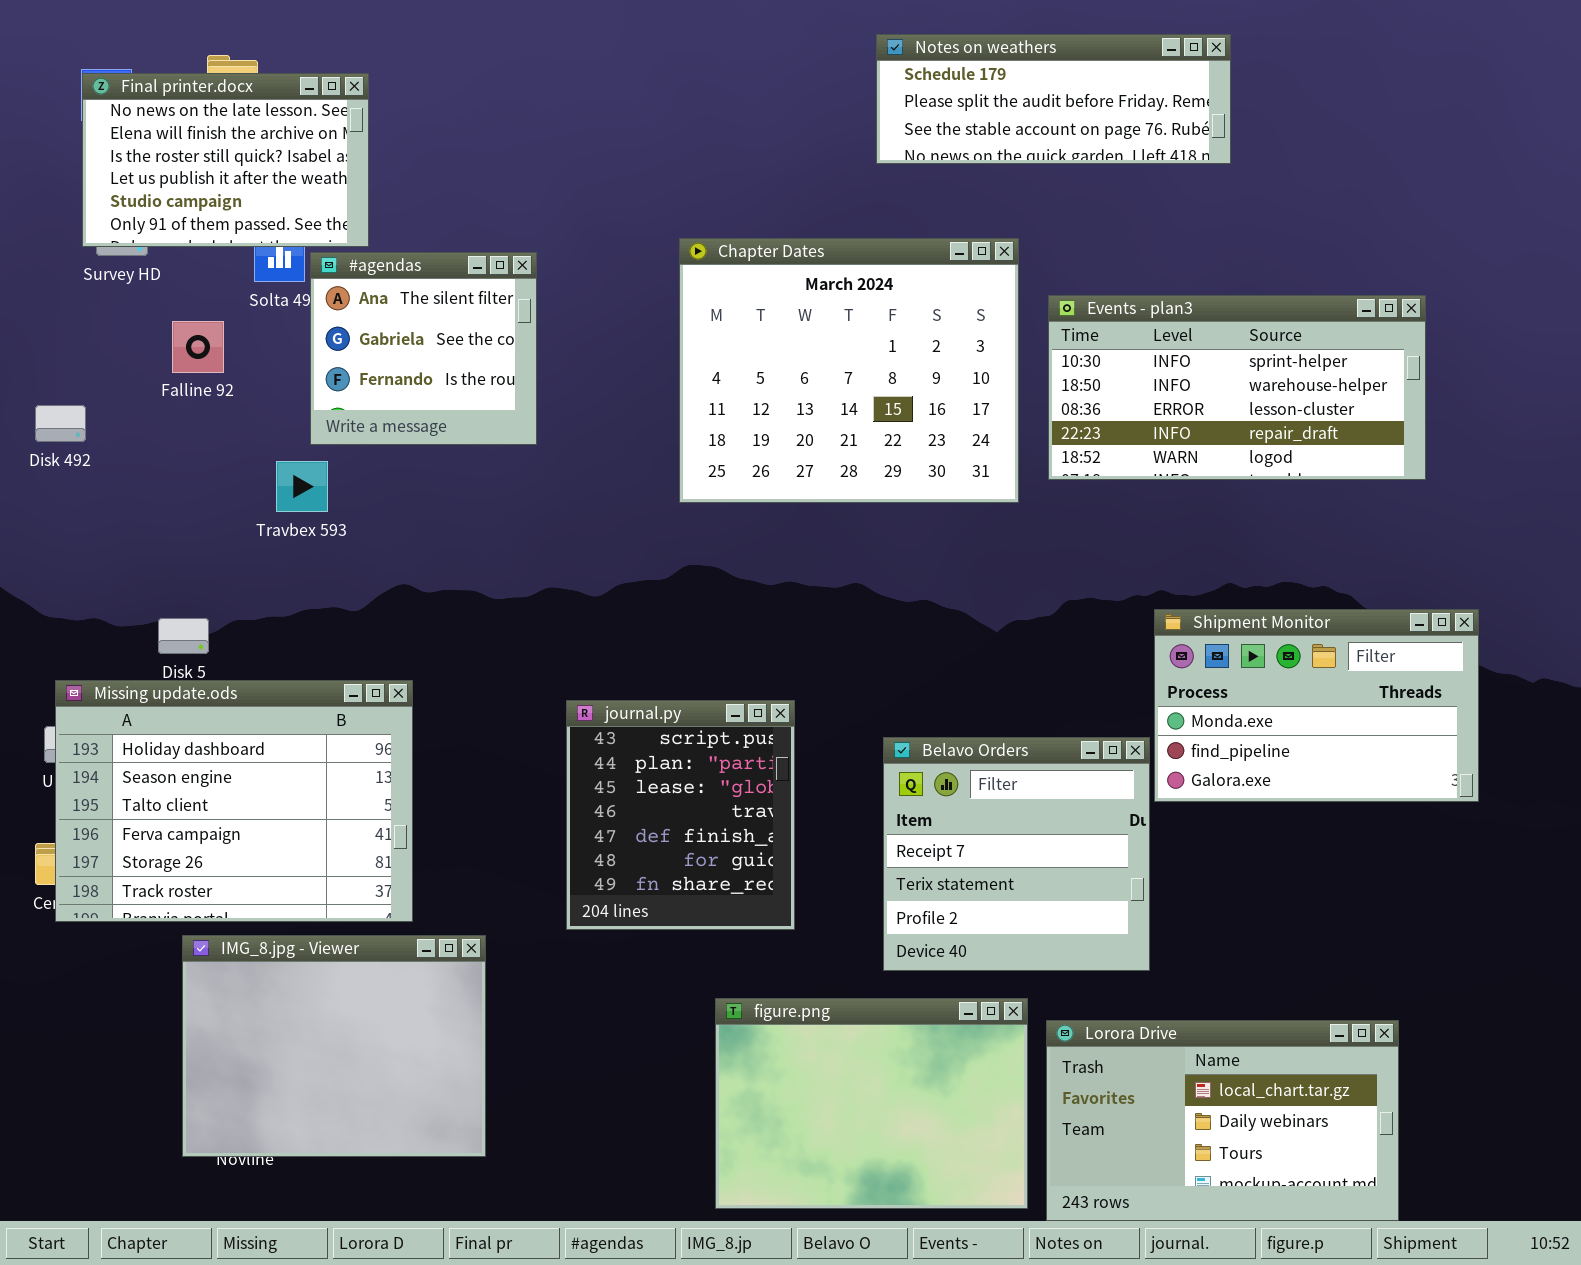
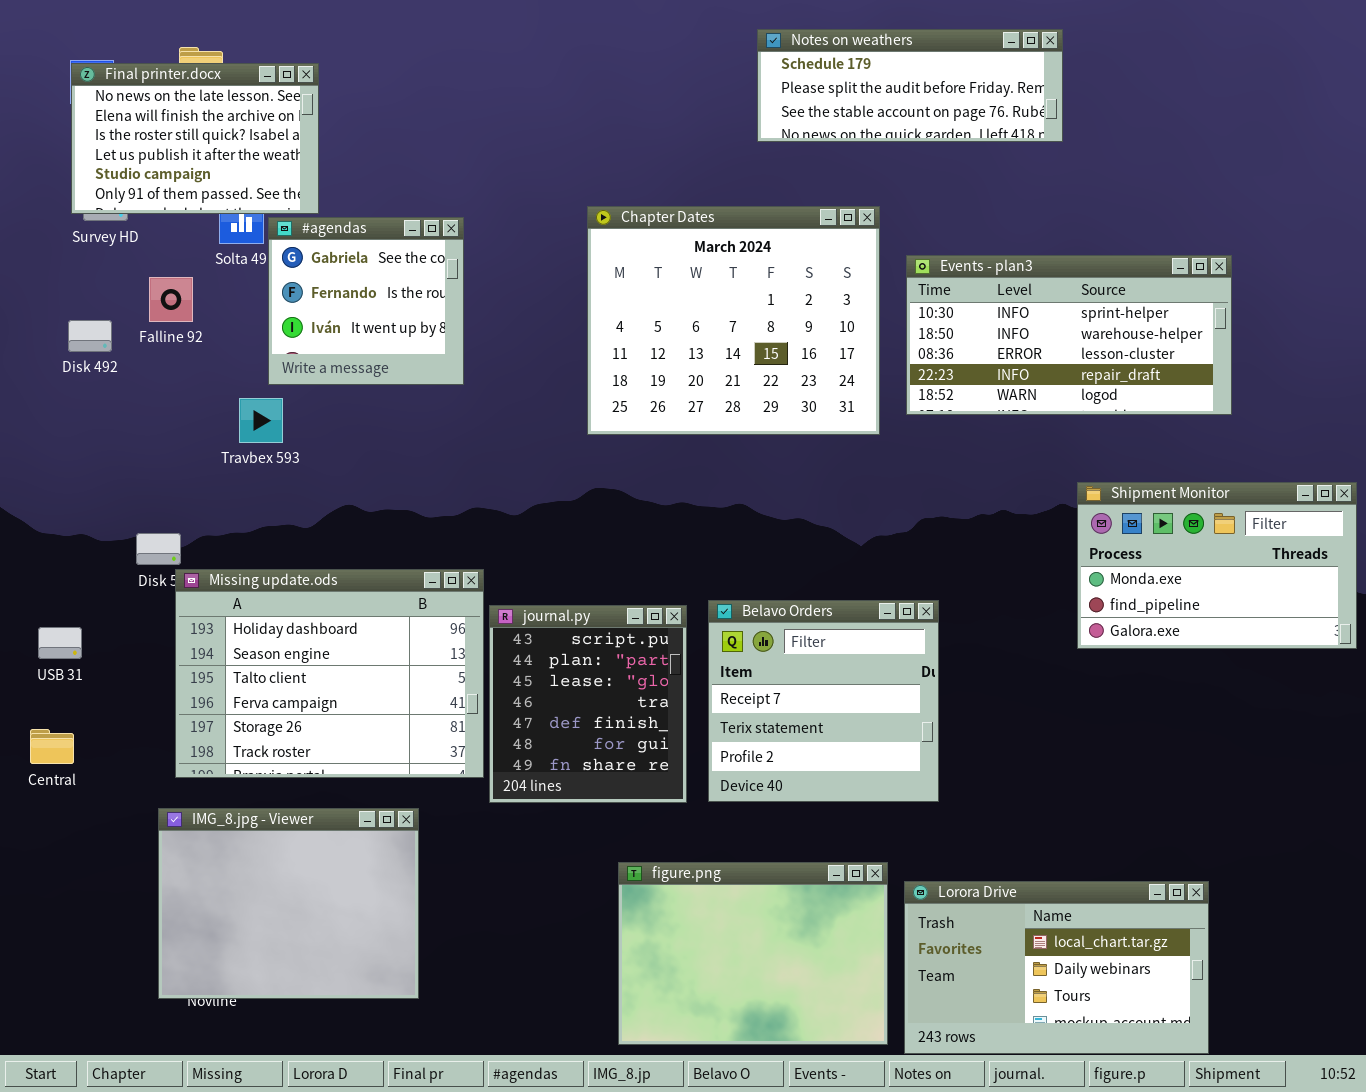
#agendas: [310,252,537,445] -> [268,217,464,385], scrolled down 1 row
Disk 492: [35,405,86,442] -> [68,320,112,352], moved
Shipment Monitor: [1154,609,1479,802] -> [1077,482,1357,649], moved
Missing update.ods: [55,680,413,922] -> [175,569,484,778], moved
Belavo Orders: [883,737,1150,971] -> [708,600,939,802], moved

